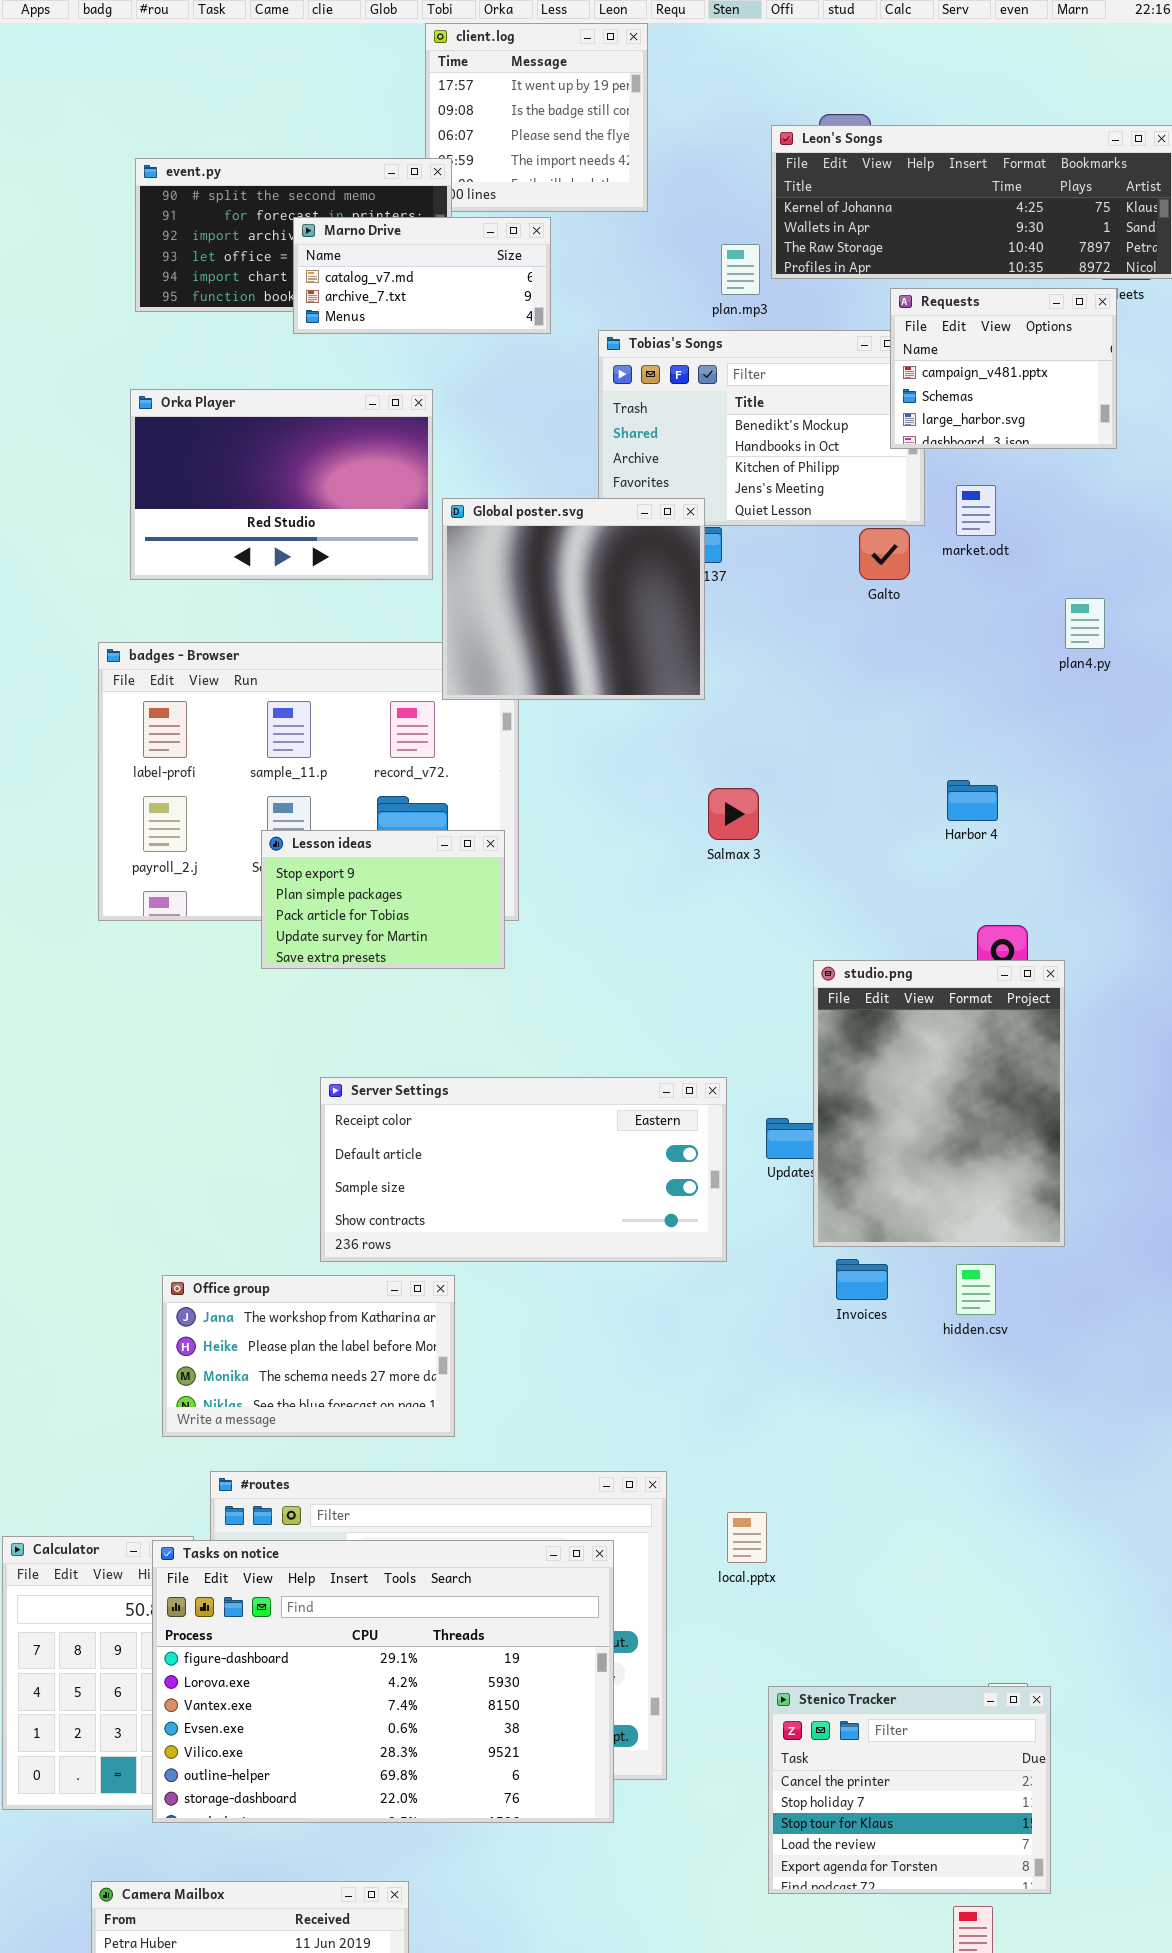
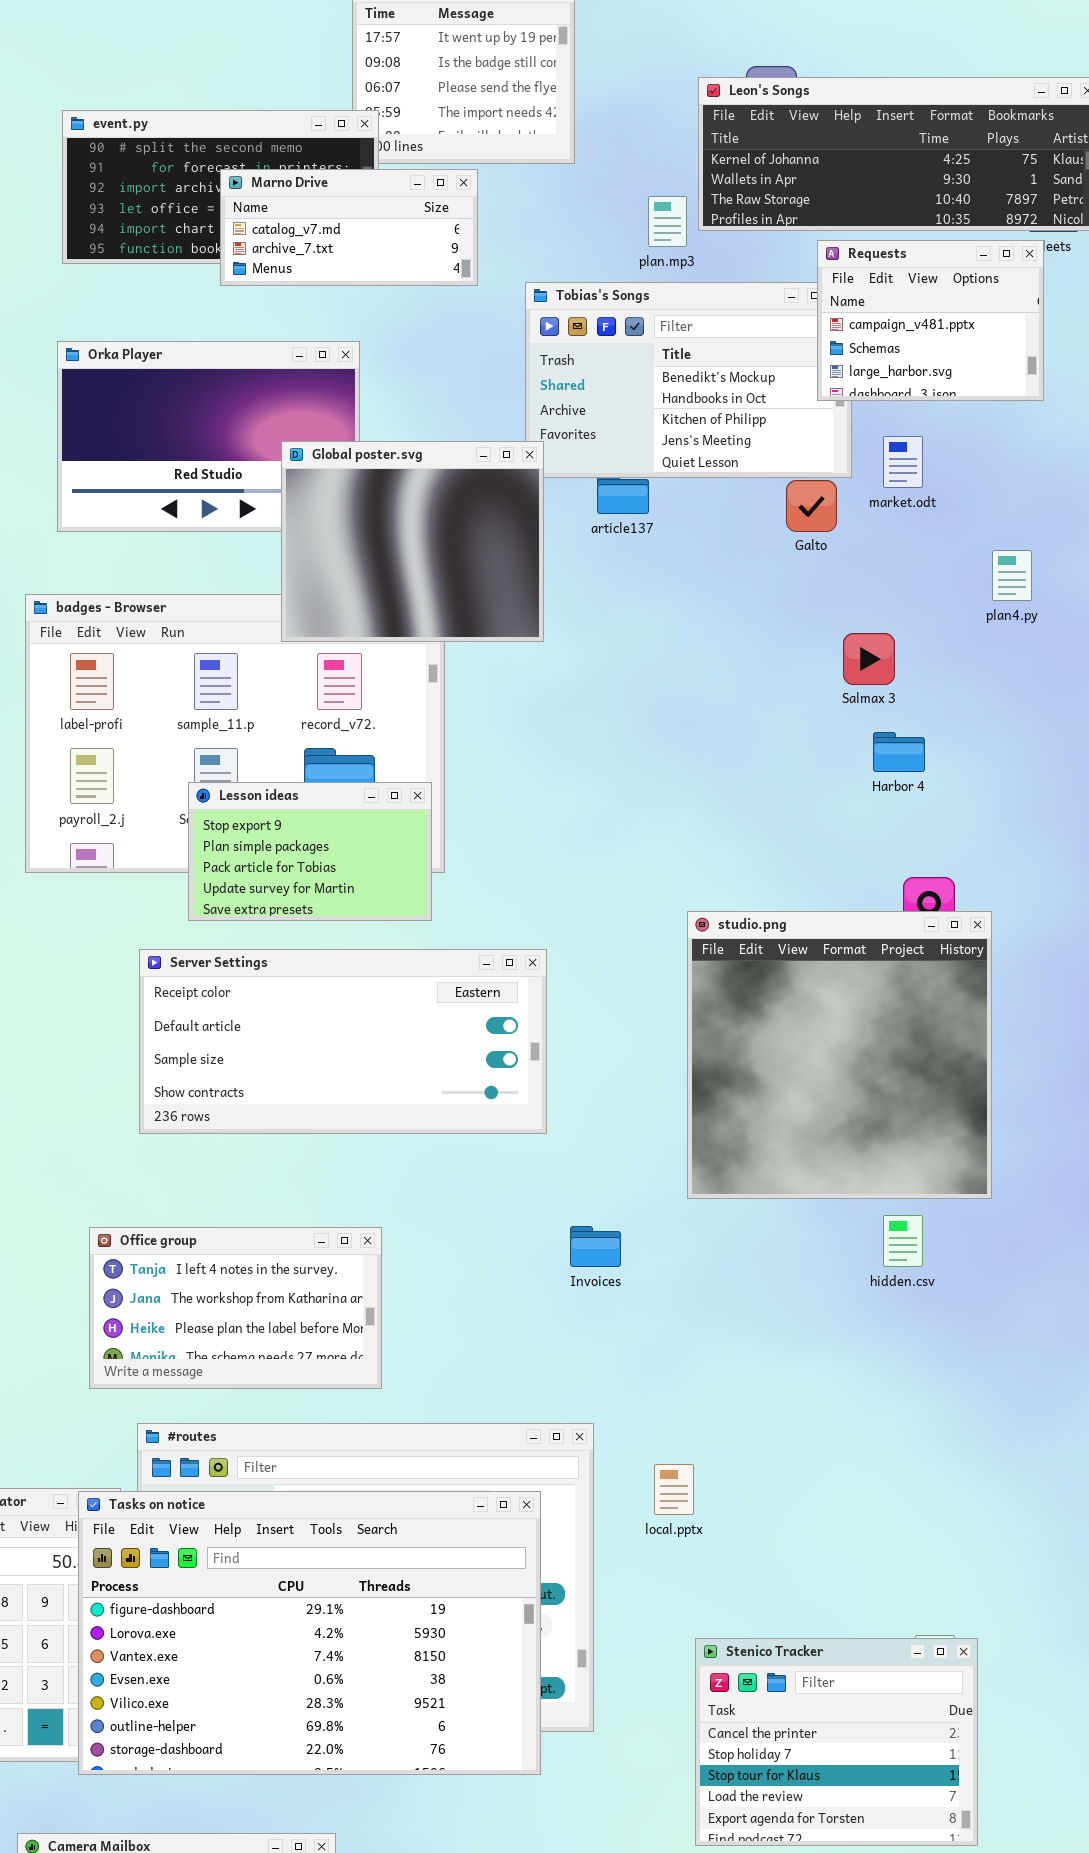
Global poster.svg: [442,498,705,700] -> [281,441,544,642], moved
Salmax 3: [708,788,759,840] -> [843,633,895,685], moved
studio.png: [813,960,1065,1247] -> [687,911,992,1199], resized
Server Settings: [320,1077,727,1262] -> [139,949,547,1134], moved
Invoices: [836,1259,888,1300] -> [570,1226,621,1267], moved
Office group: [162,1275,455,1437] -> [89,1227,382,1389], scrolled up 1 row

